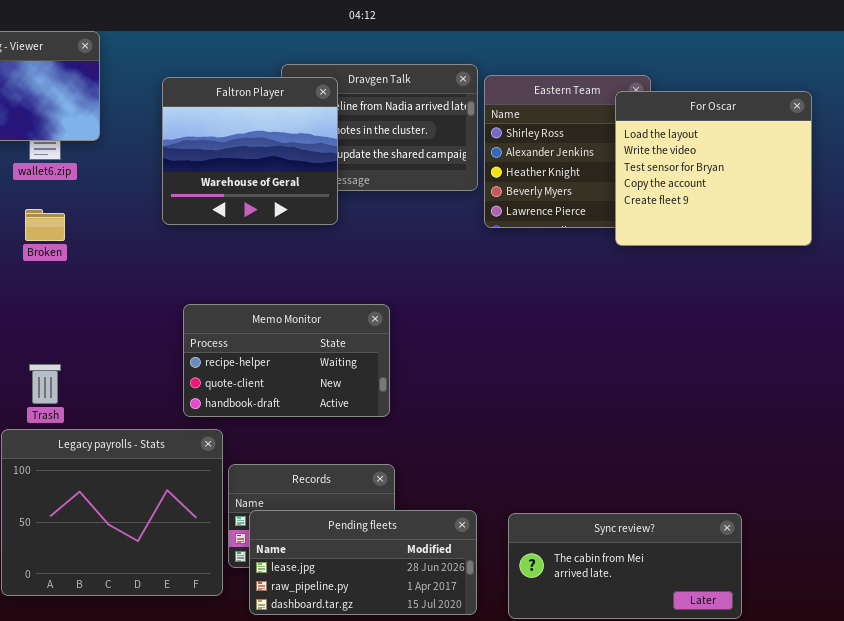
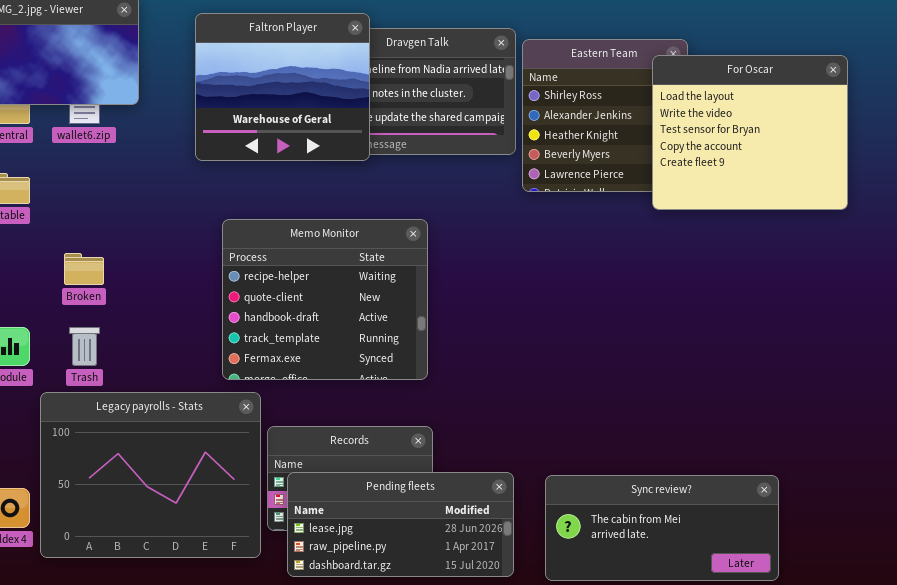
Faltron Player: [162,77,338,225] -> [195,13,370,161], moved
Broken: [25,209,65,241] -> [64,253,104,285], moved
Memo Monitor: [183,304,390,417] -> [222,219,428,380], resized

